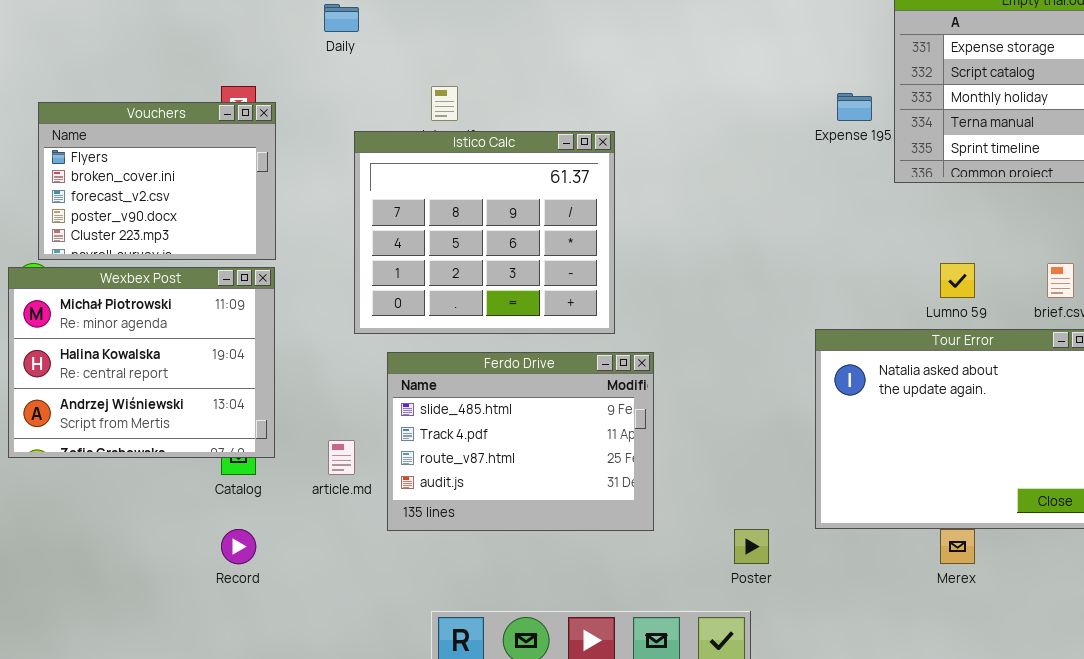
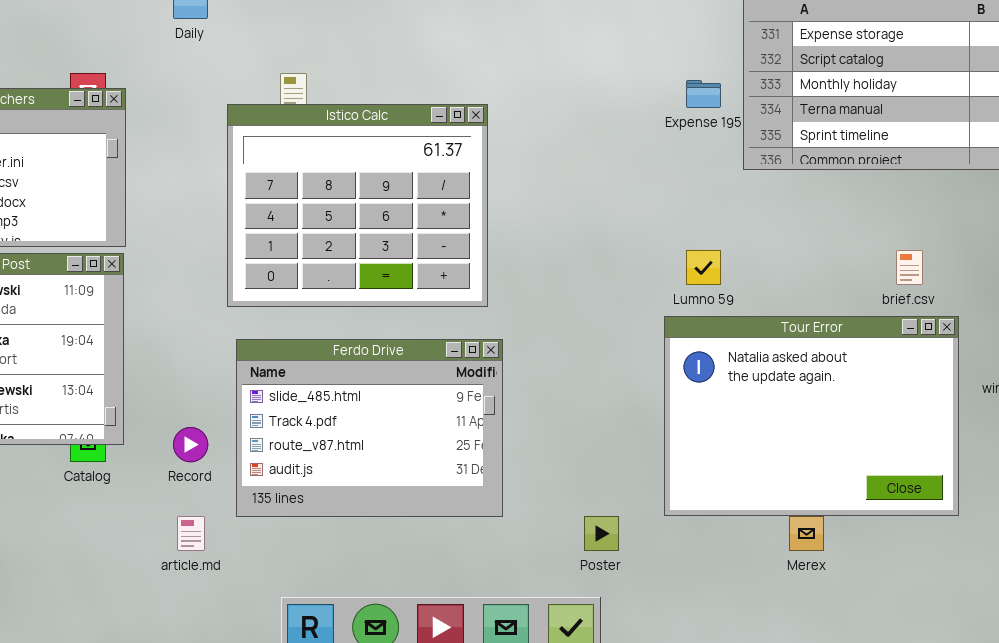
Istico Calc: [354,131,615,334] -> [227,104,488,307], moved
Lumno 59: [940,263,975,298] -> [686,250,721,285], moved
article.md: [328,440,355,475] -> [177,516,205,551], moved
Record: [221,529,256,564] -> [173,427,208,462], moved

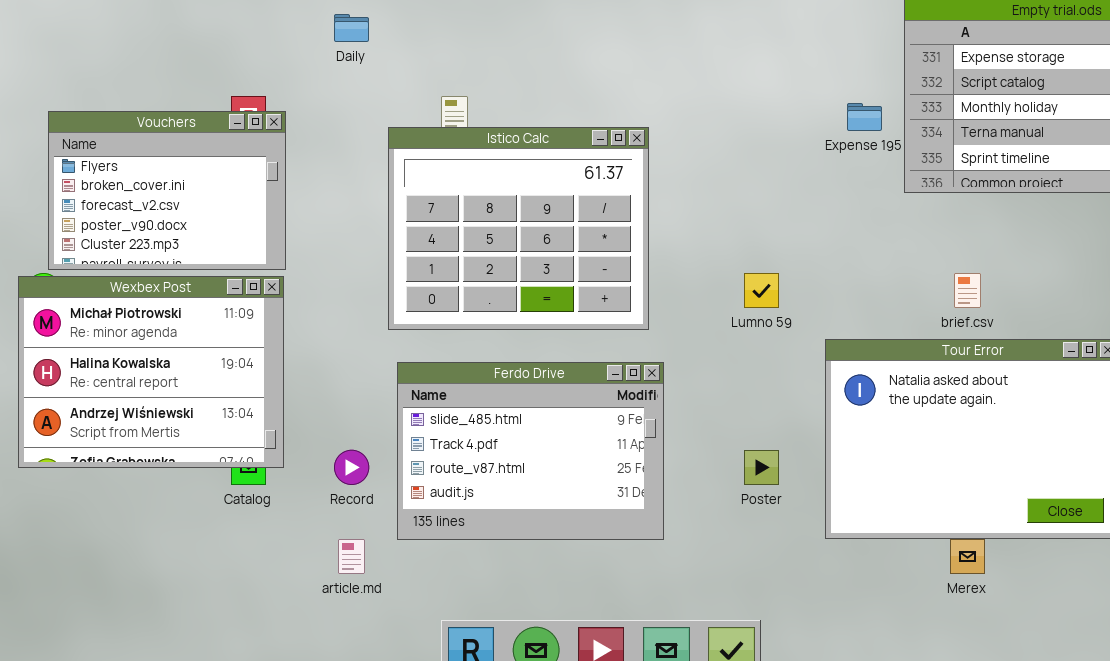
Lumno 59: [686,250,721,285] -> [744,273,779,308], moved
brief.csv: [896,250,923,285] -> [954,273,981,308], moved
Poster: [584,516,619,551] -> [744,450,779,485], moved

